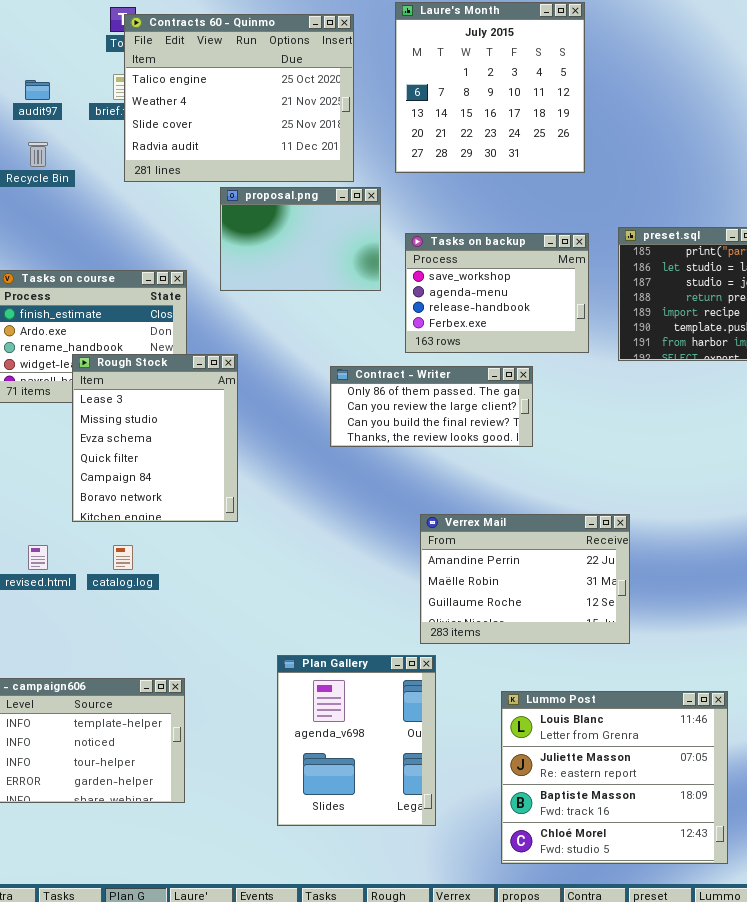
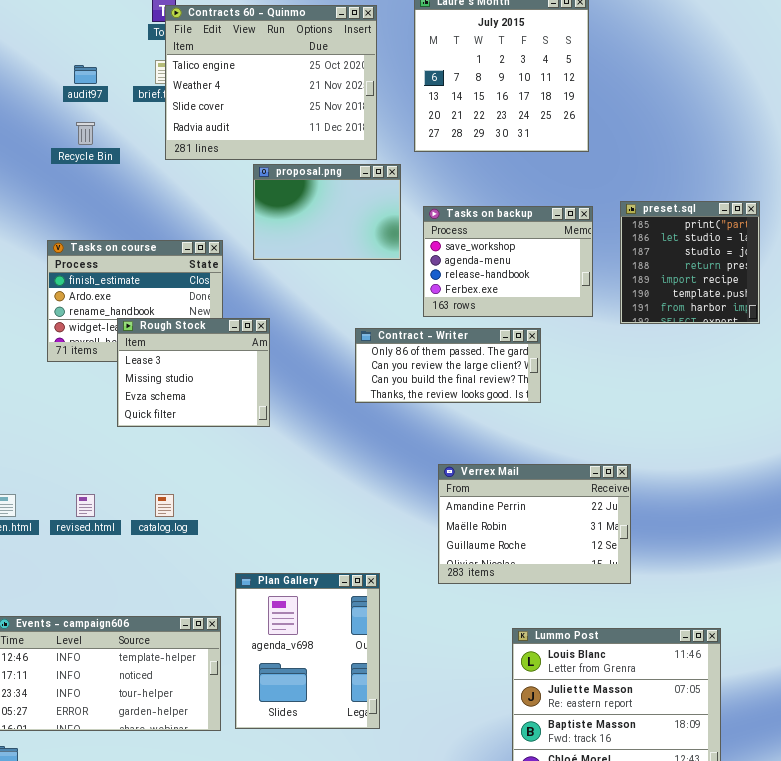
Rough Stock: [72,354,238,522] -> [117,318,270,427], resized
Plan Gallery: [277,655,436,826] -> [235,573,380,729], moved

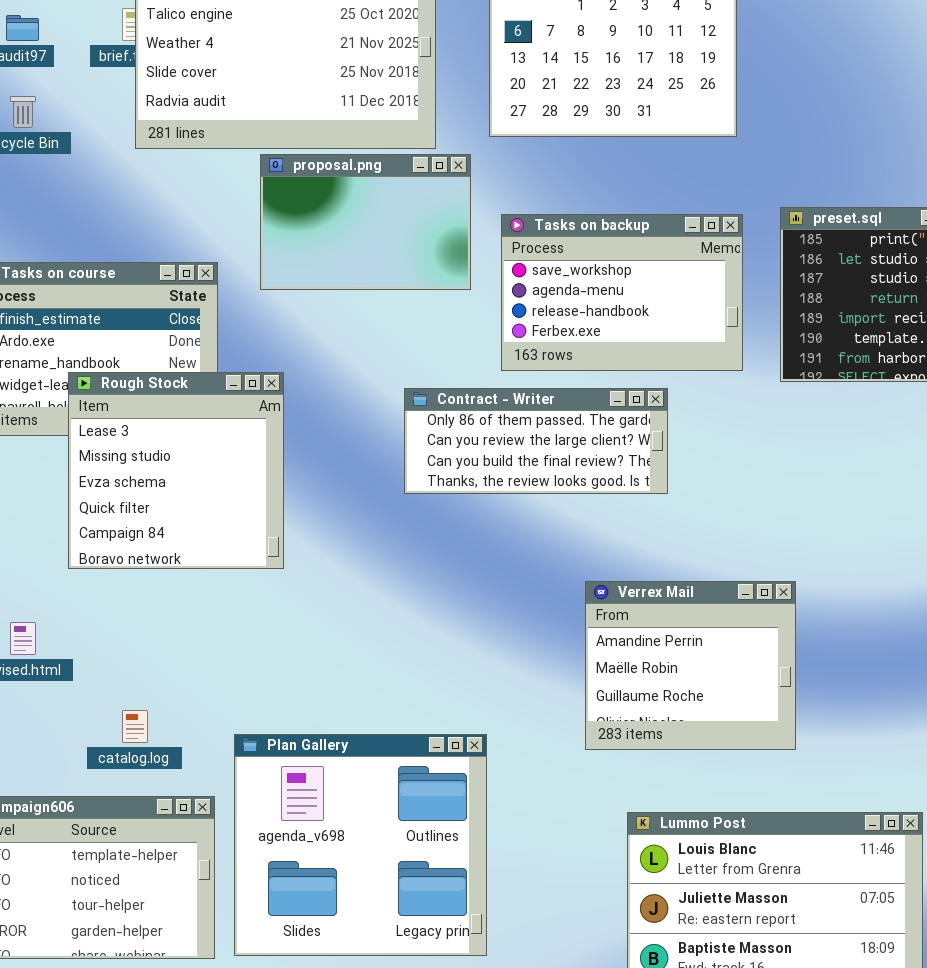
Rough Stock: [117,318,270,427] -> [68,372,284,569], resized
Verrex Mail: [438,464,631,584] -> [585,581,796,750], resized
catalog.log: [155,494,174,517] -> [122,710,148,743], moved
Plan Gallery: [235,573,380,729] -> [234,734,487,956], resized

